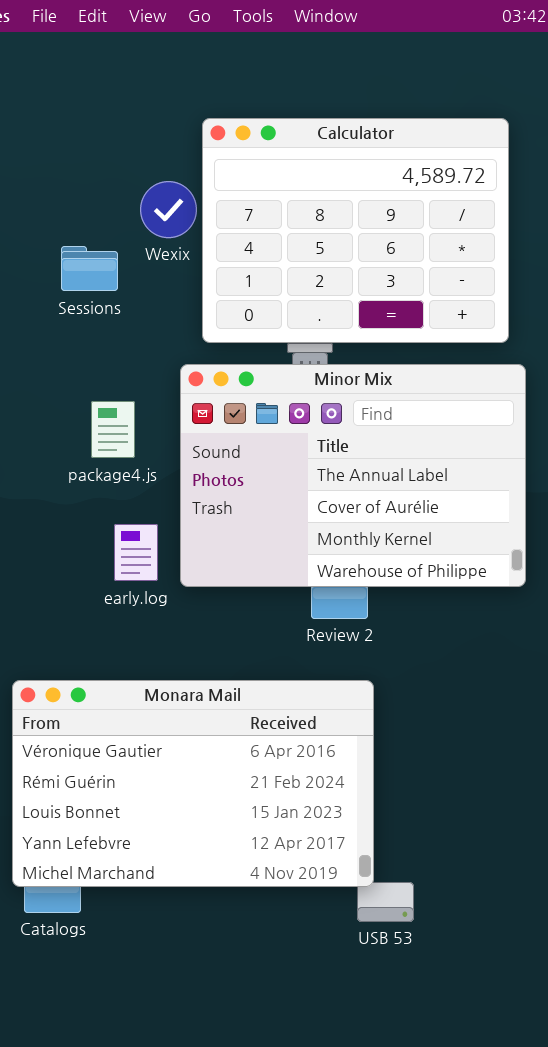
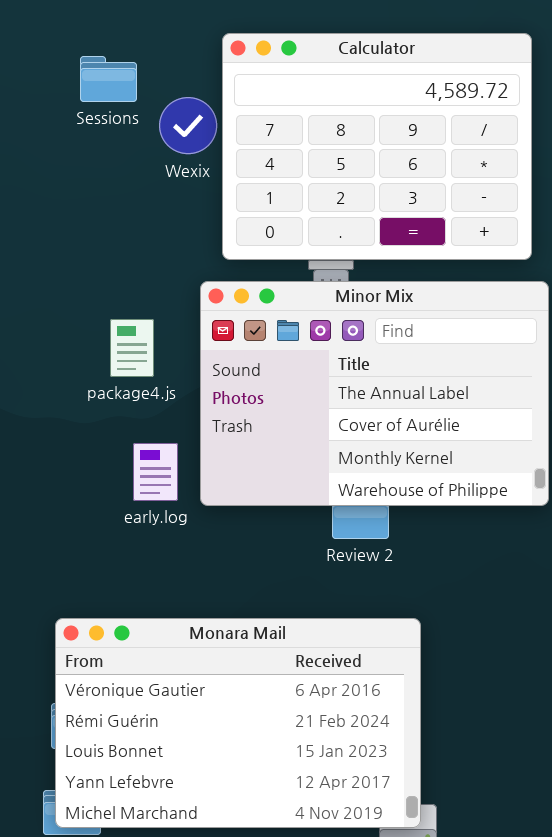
Sessions: [61,246,118,291] -> [80,56,137,102], moved
Monara Mail: [12,680,374,887] -> [55,618,421,828], moved

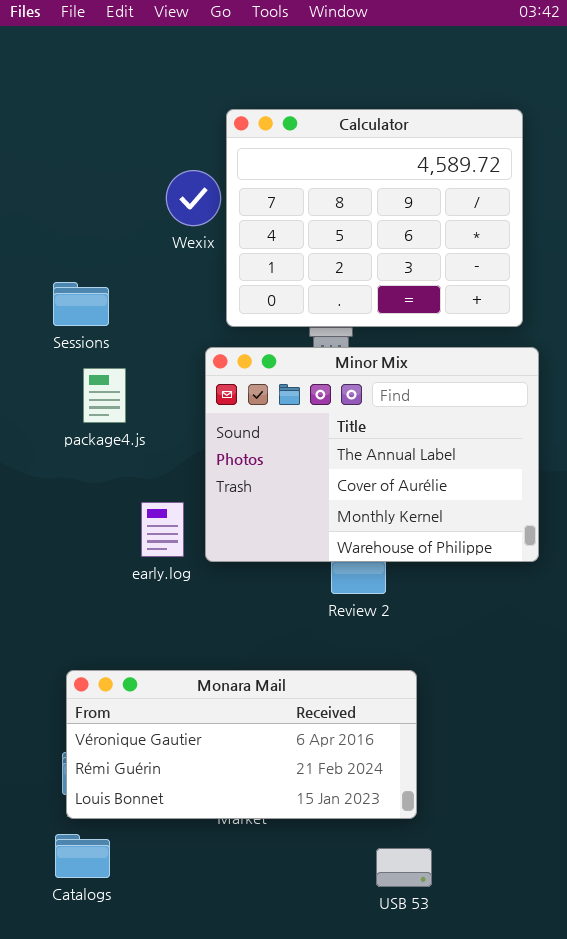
Sessions: [80,56,137,102] -> [53,282,109,326], moved
package4.js: [110,319,154,377] -> [83,368,126,423], moved
Monara Mail: [55,618,421,828] -> [66,670,417,819], resized

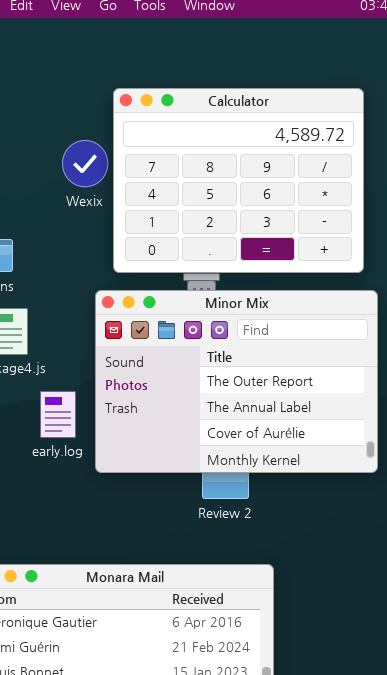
Minor Mix: [205,347,539,562] -> [95,290,378,473], scrolled up 1 row
early.log: [141,502,184,557] -> [40,391,76,438], moved

